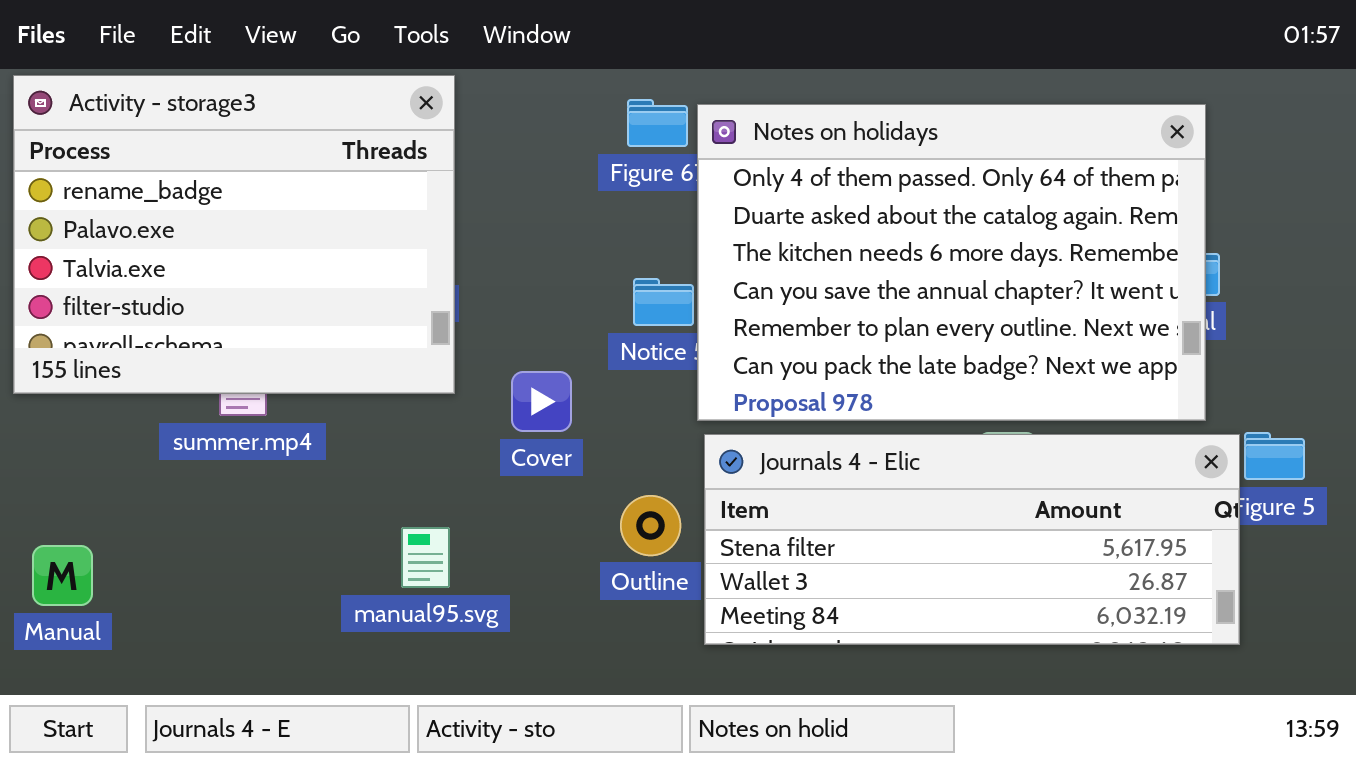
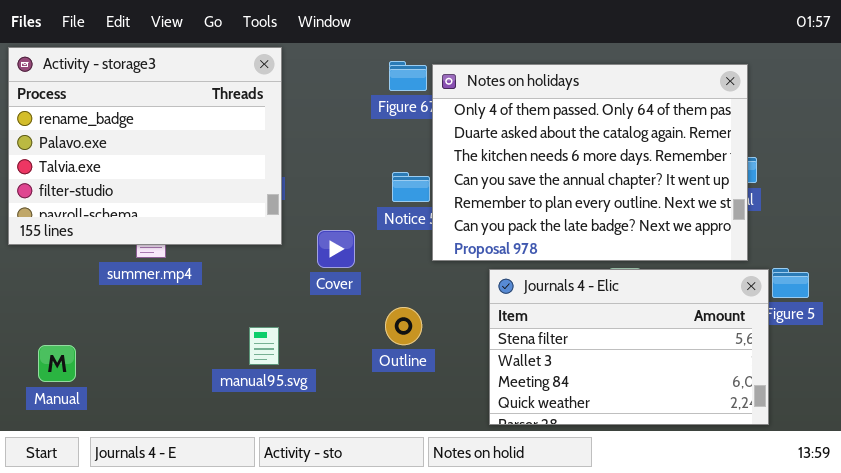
Journals 4 - Elic: [704,434,1240,645] -> [489,269,769,425], resized
Manual: [32,545,93,606] -> [38,345,76,382], moved

